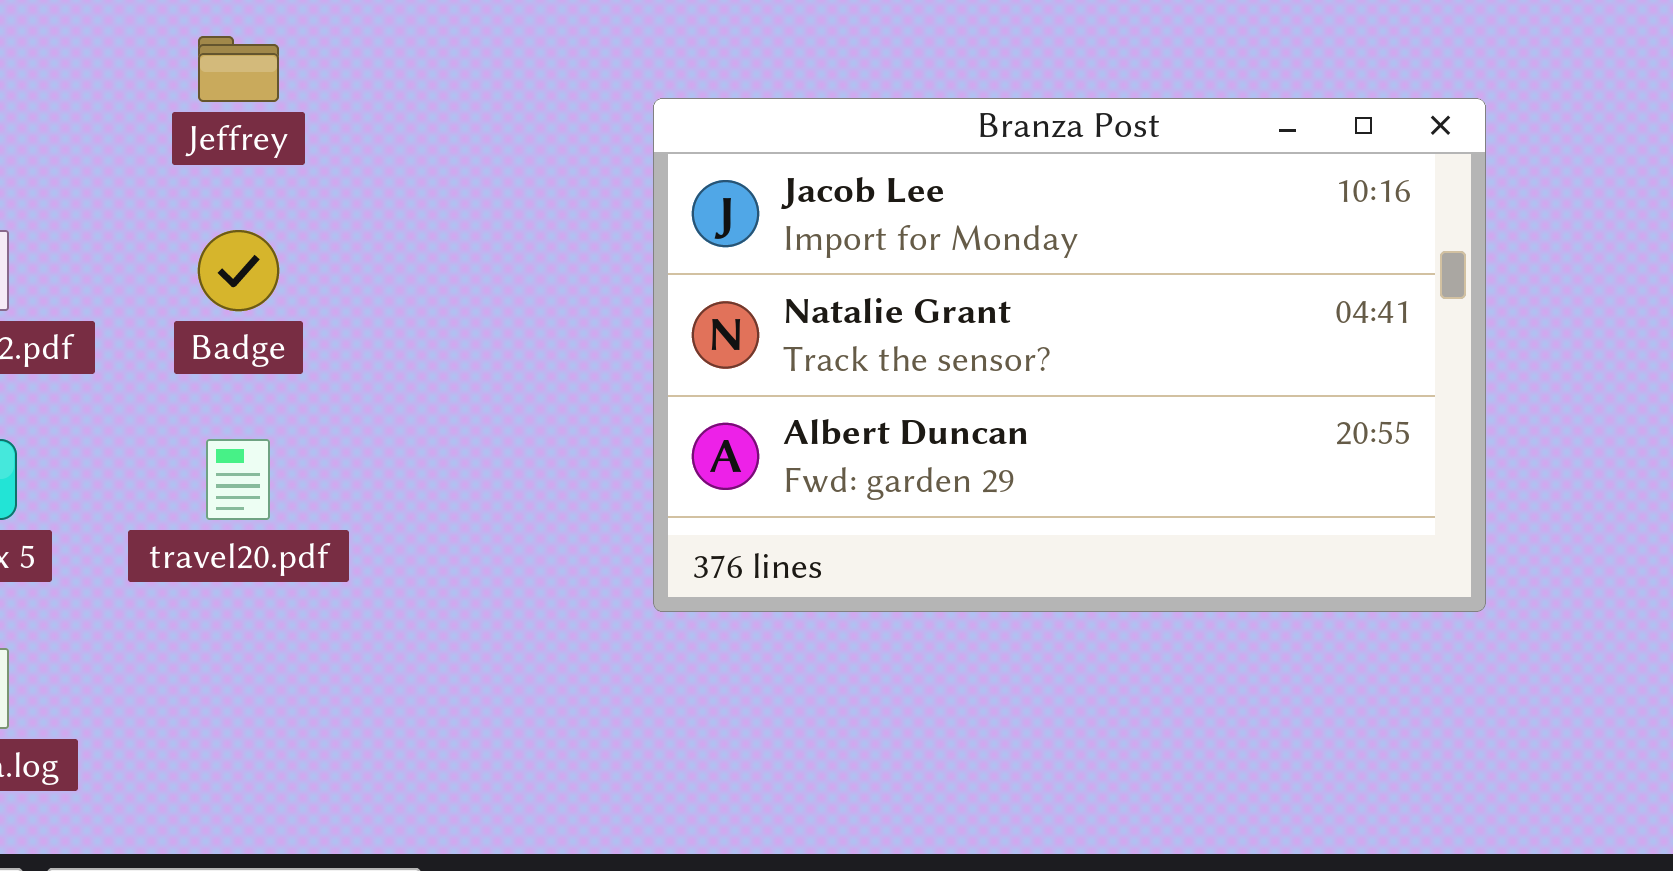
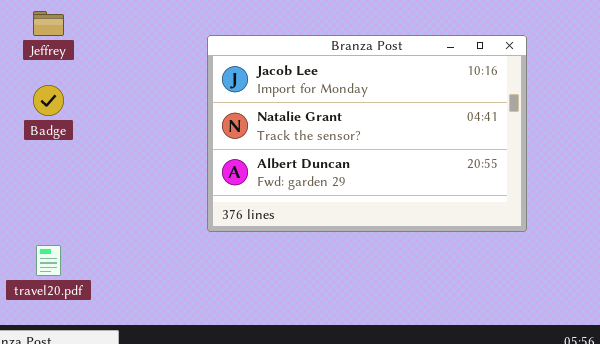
travel20.pdf: [206,439,270,520] -> [36,245,61,276], moved

